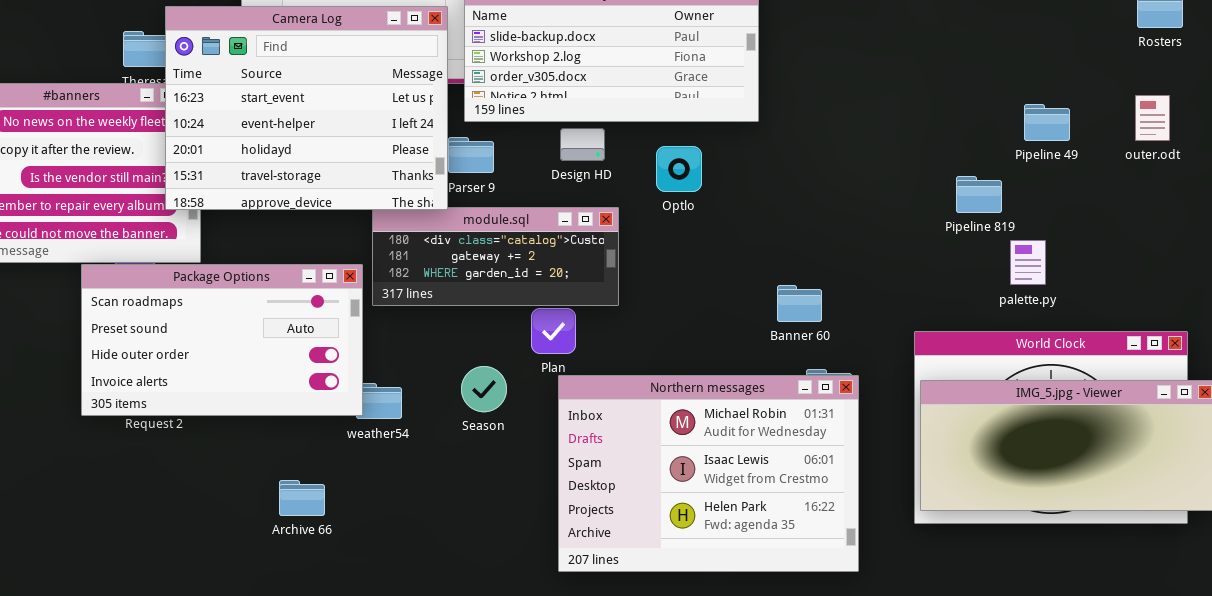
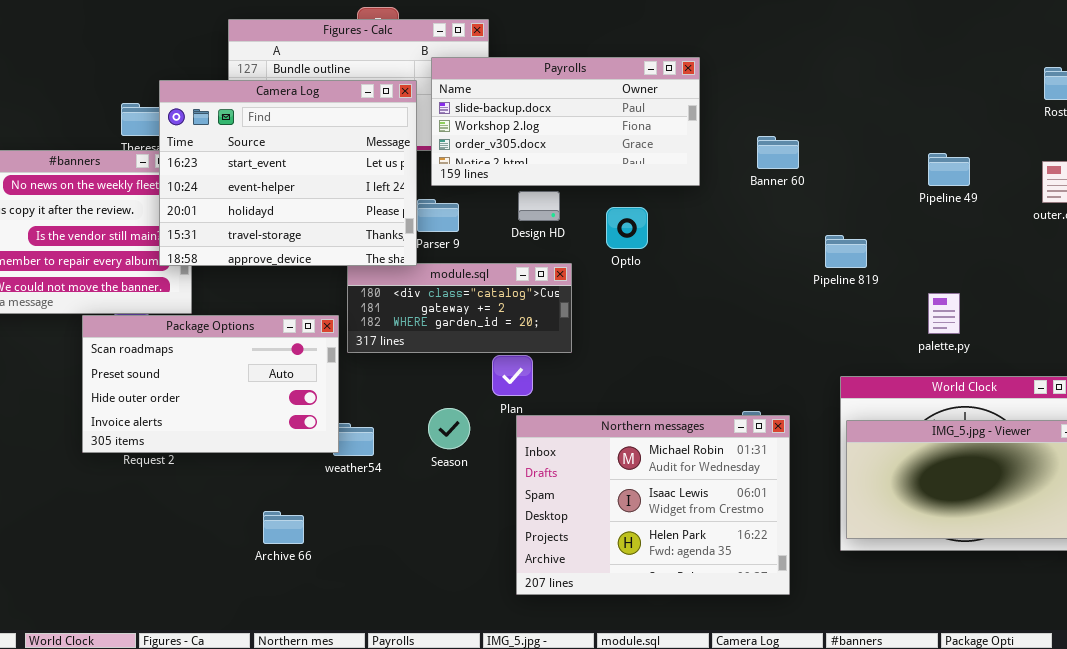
Pipeline 49: [1024,104,1070,141] -> [928,153,970,186], moved
Pipeline 819: [956,176,1002,213] -> [825,235,867,268], moved
Banner 60: [777,285,822,322] -> [757,136,799,169], moved

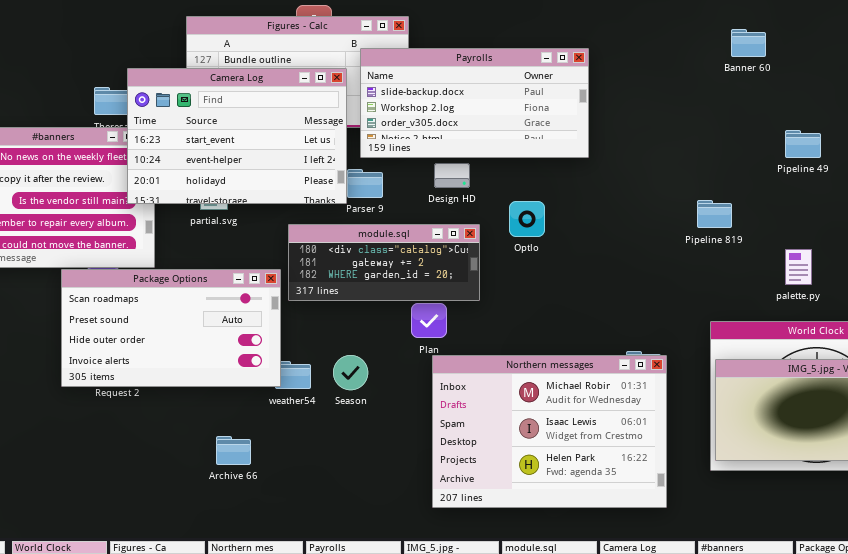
Camera Log: [159,80,417,266] -> [127,68,347,204], resized
Banner 60: [757,136,799,169] -> [731,29,766,57], moved
Optlo: [606,207,648,249] -> [509,201,545,237], moved
Season: [428,408,470,449] -> [333,355,368,390], moved

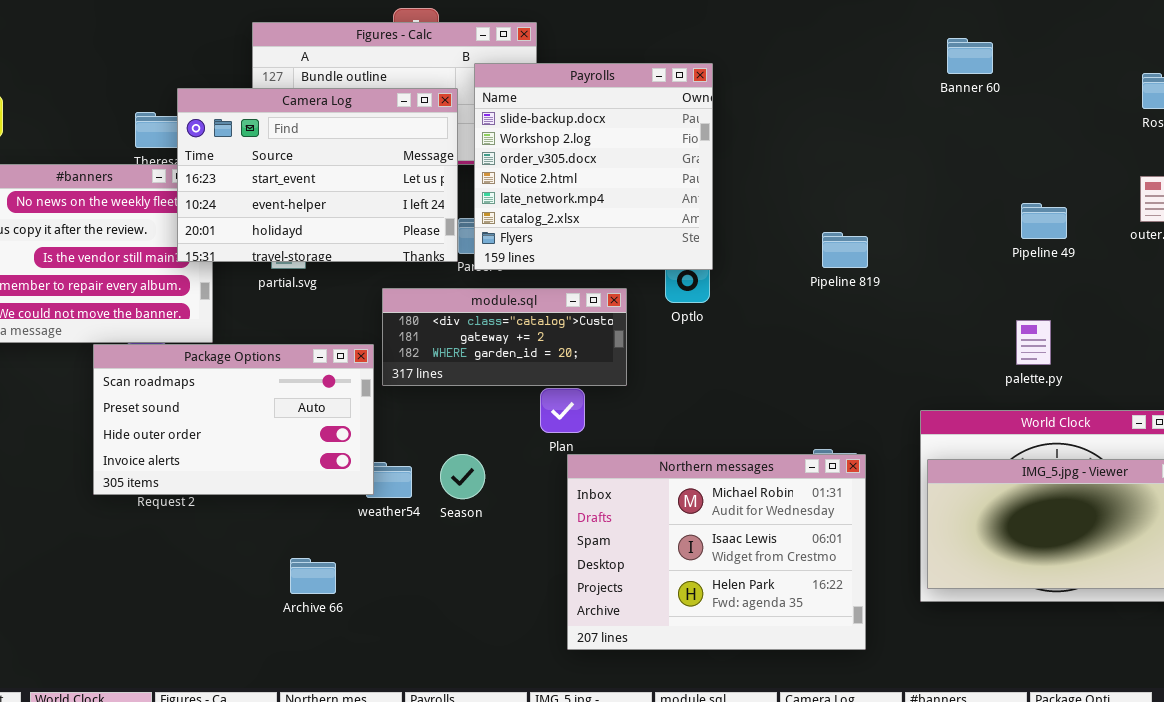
Payrolls: [360,48,589,158] -> [474,63,713,270], resized
Pipeline 49: [785,130,821,158] -> [1021,203,1067,239], moved
Pipeline 819: [697,200,732,228] -> [822,232,868,268], moved

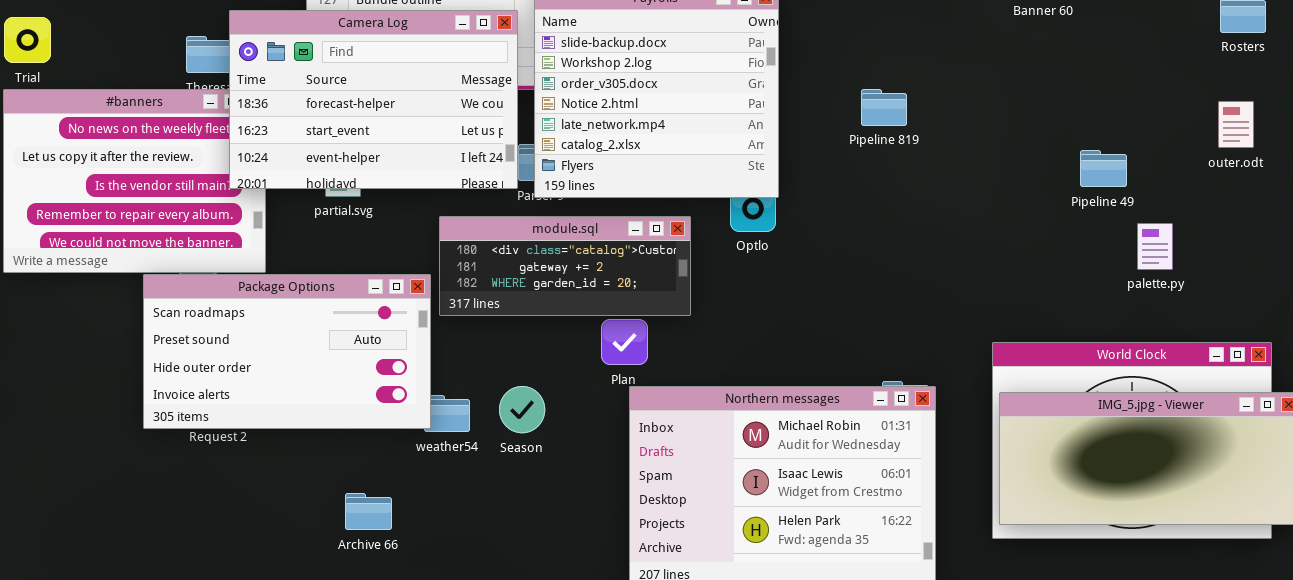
Camera Log: [177,88,458,262] -> [229,10,518,189], scrolled up 1 row
Pipeline 49: [1021,203,1067,239] -> [1080,150,1127,187], moved
Pipeline 819: [822,232,868,268] -> [861,89,907,126], moved
palette.py: [1016,320,1051,365] -> [1137,223,1173,270], moved

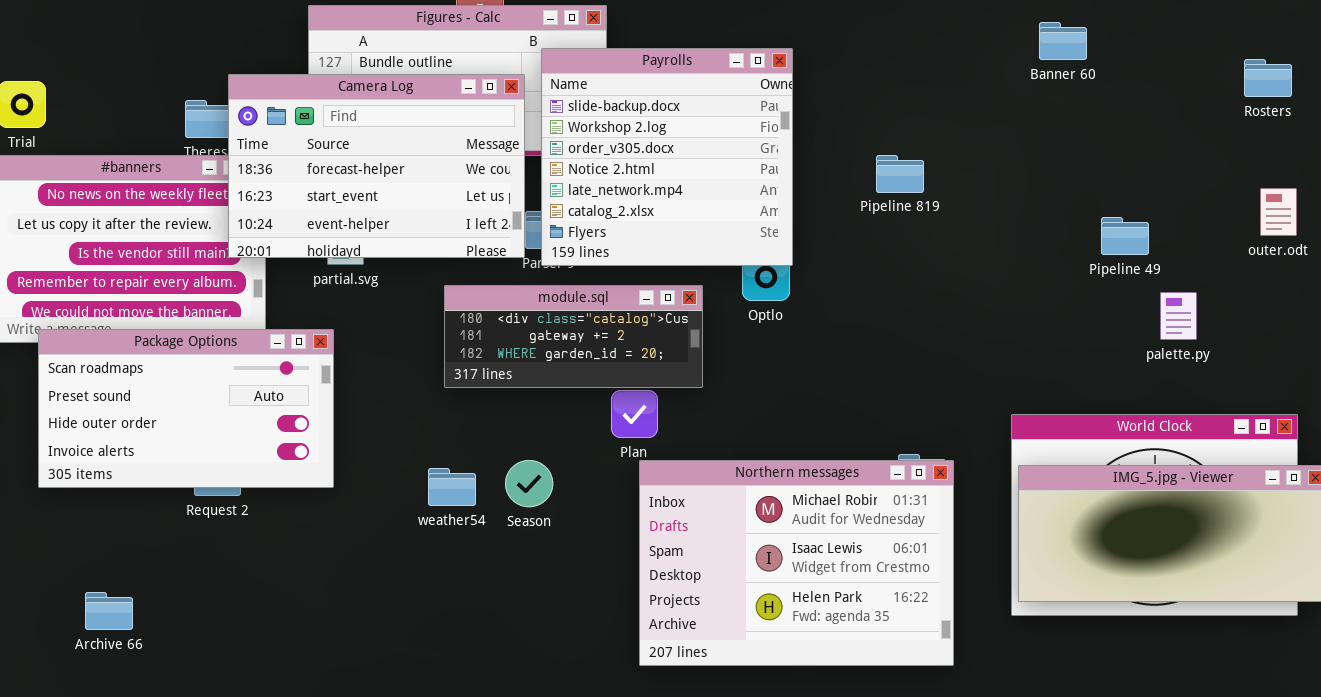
outer.odt: [1218,101,1254,148] -> [1260,188,1297,236], moved
Package Options: [143,274,431,429] -> [38,329,334,488], moved
Archive 66: [345,493,392,530] -> [85,592,133,630], moved

